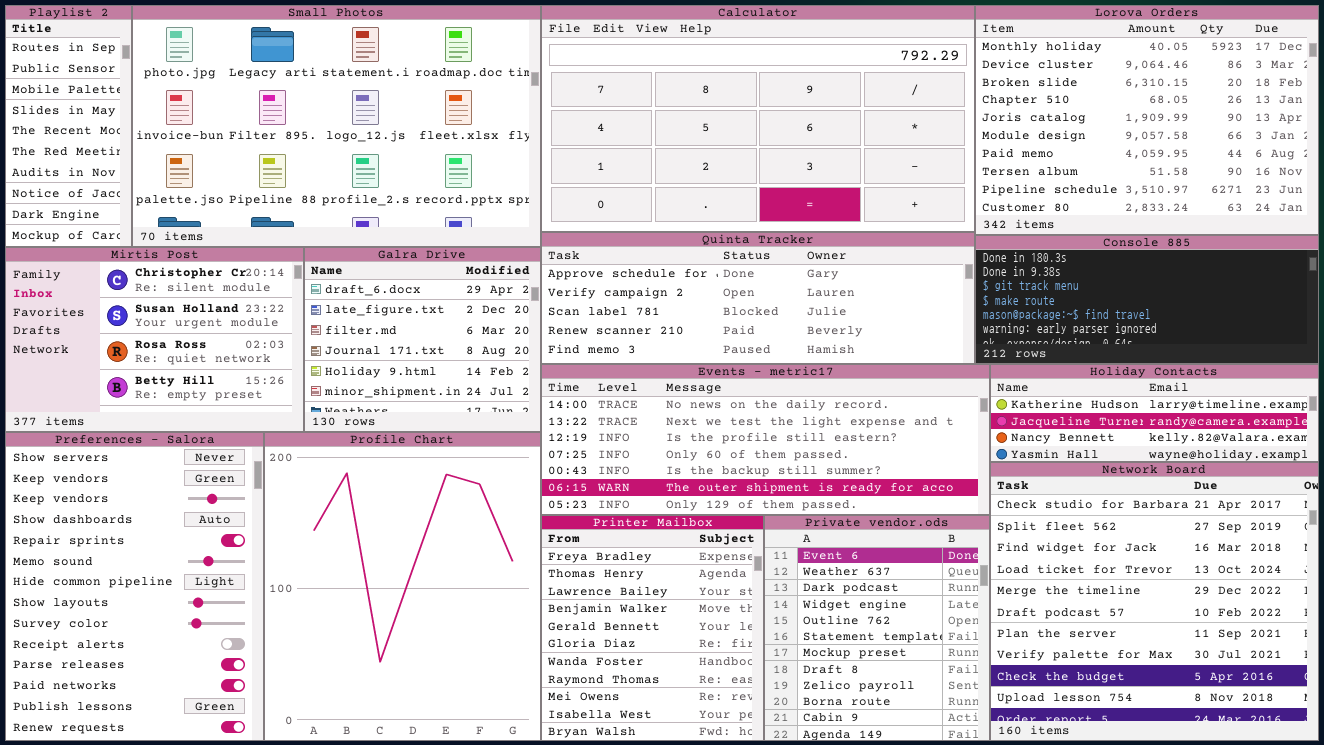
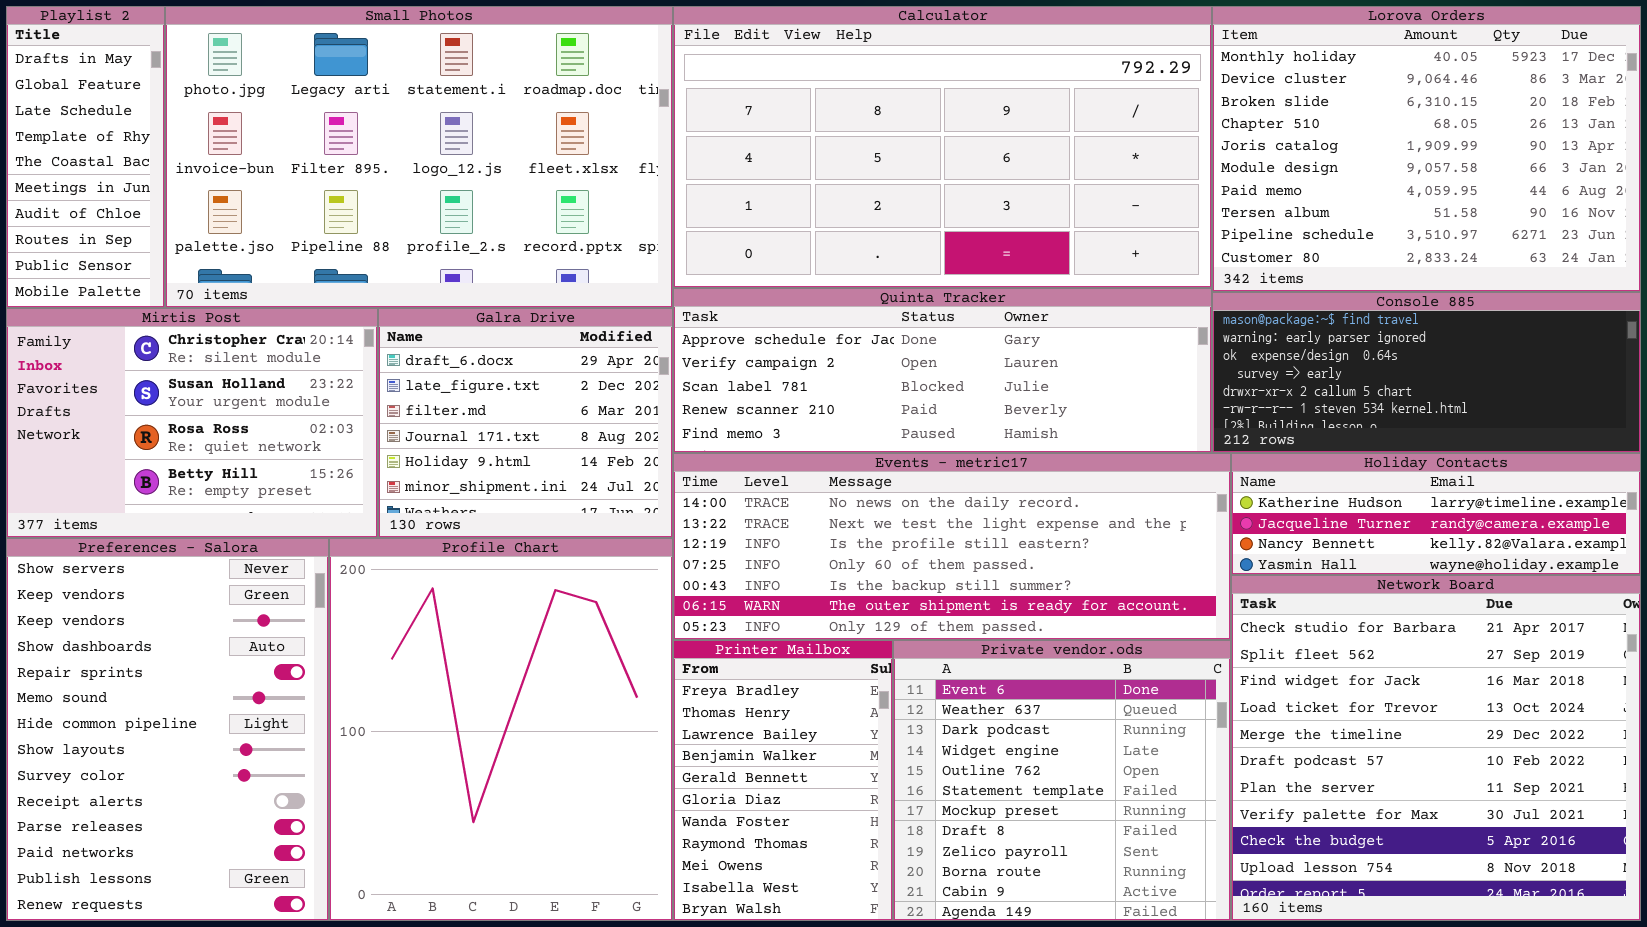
Playlist 2: [5,5,132,247] -> [6,6,165,308], scrolled up 7 rows
Console 885: [975,235,1319,364] -> [1212,292,1641,453], scrolled down 4 rows
Printer Mailbox: [541,515,764,741] -> [673,640,893,921], resized
Private vendor.ods: [764,515,990,741] -> [893,640,1231,921], resized

